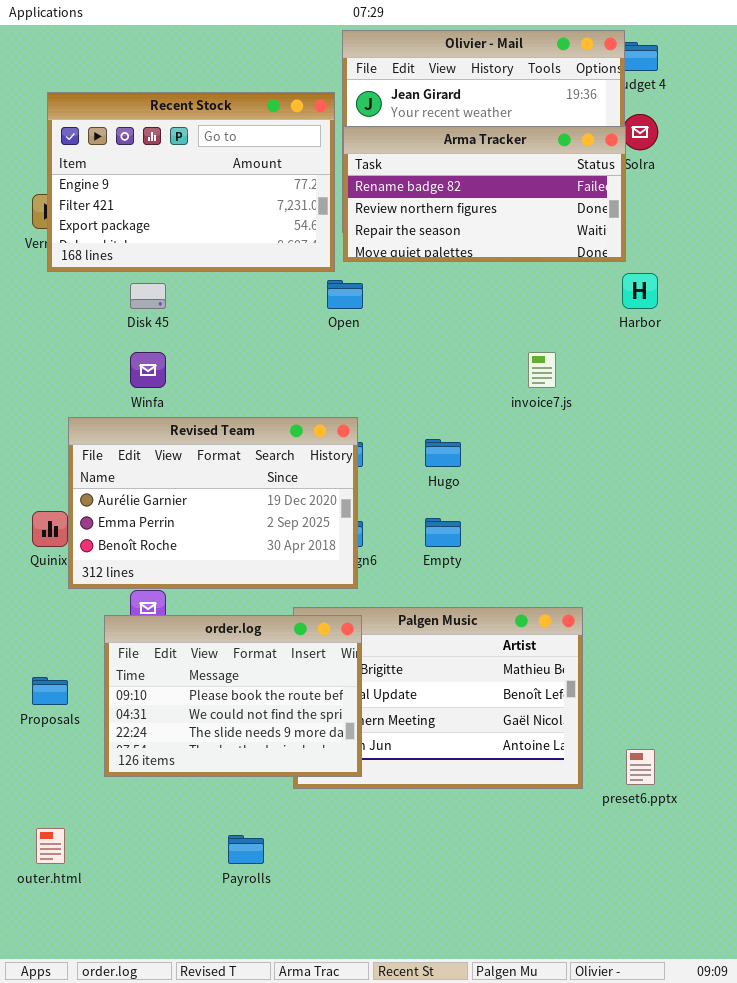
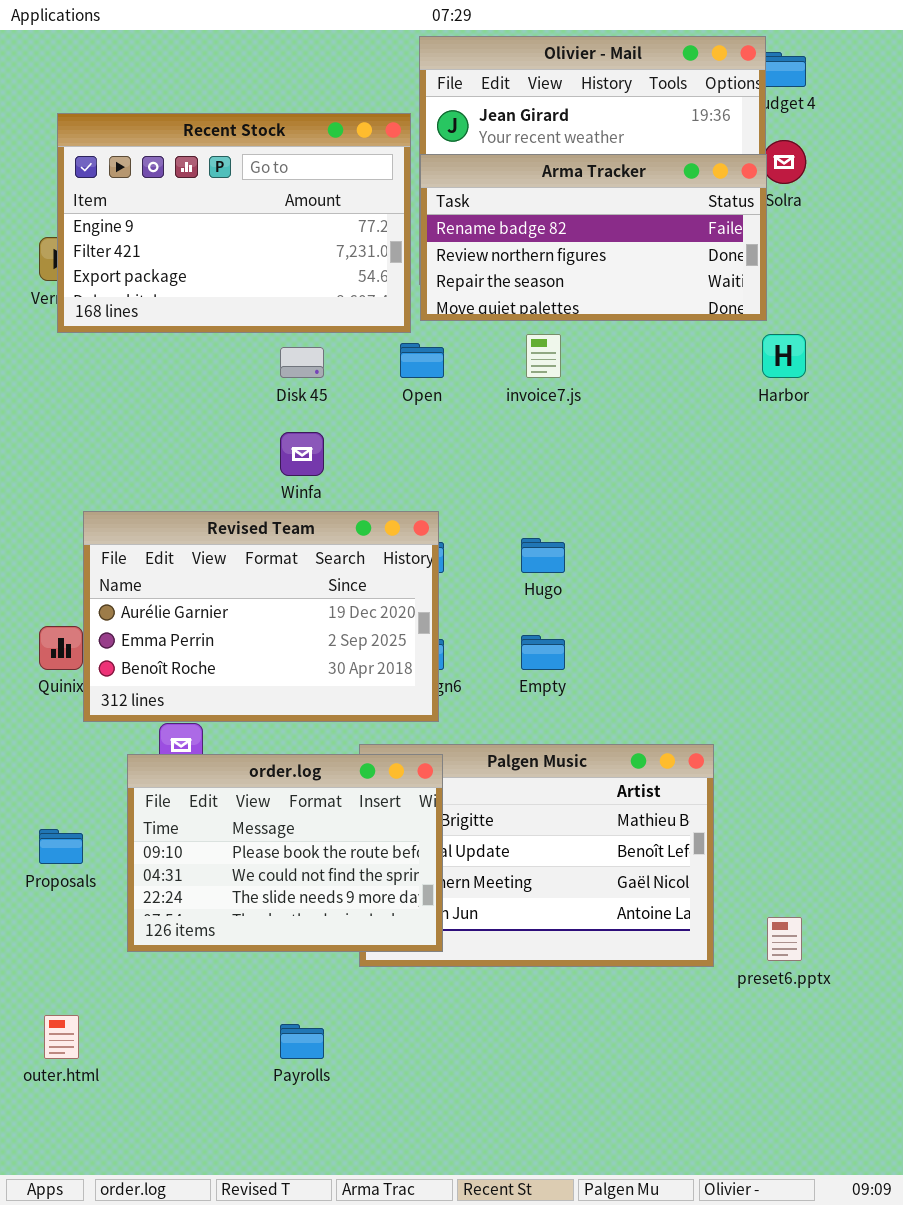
Disk 45: [130,283,166,309] -> [280,347,324,378], moved
Winfa: [130,352,166,388] -> [280,432,324,476], moved
invoice7.js: [528,352,556,388] -> [526,334,561,378], moved

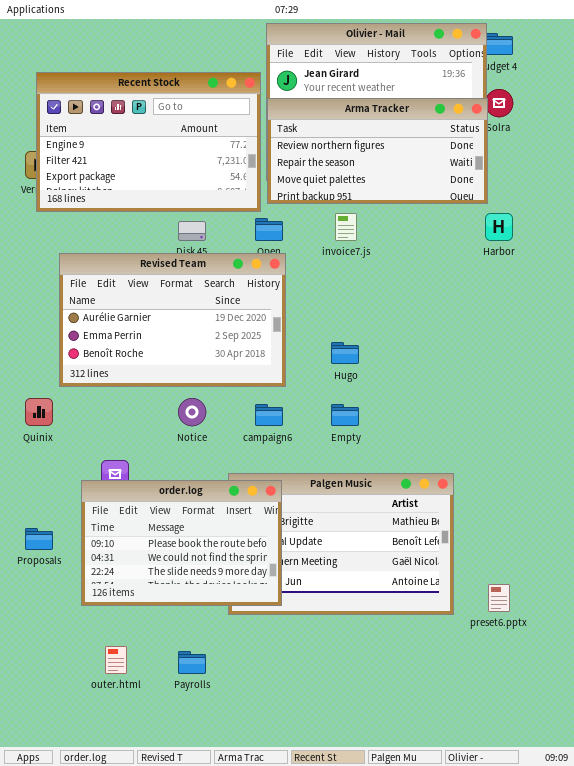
Arma Tracker: [420,154,767,321] -> [267,98,488,204], scrolled down 1 row
Revised Team: [83,511,439,722] -> [59,253,286,387], moved
outer.html: [44,1015,79,1059] -> [105,646,127,674], moved

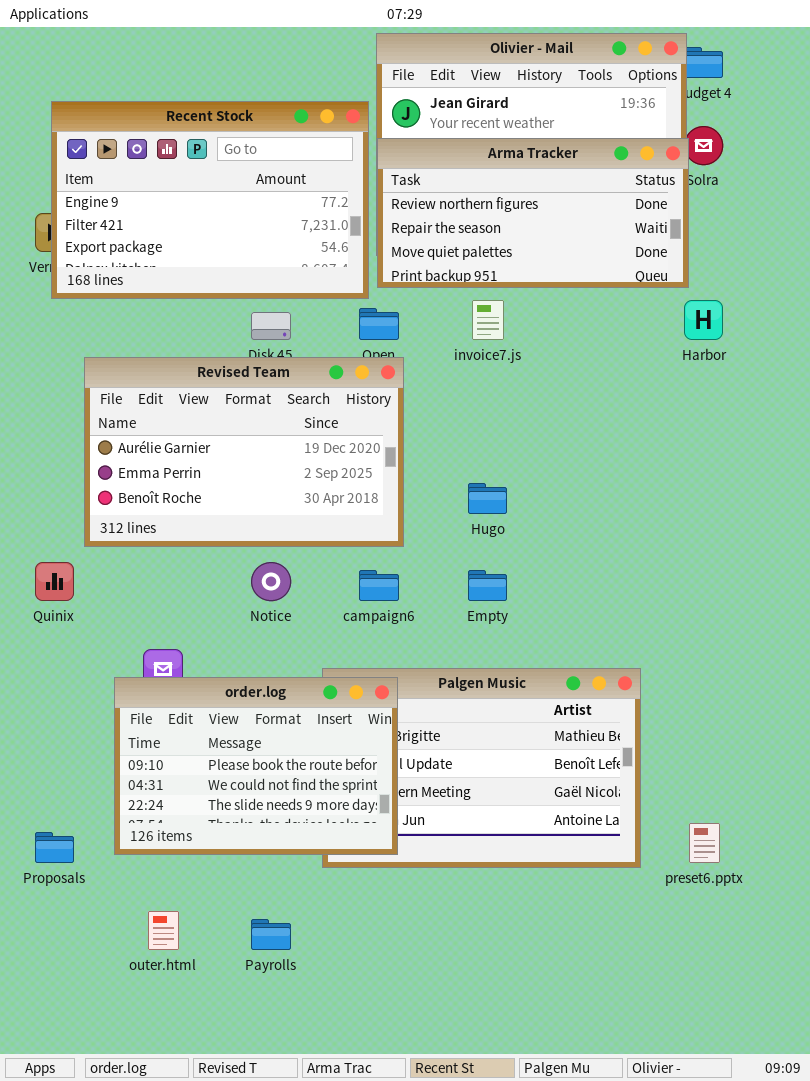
Proposals: [25,528,53,550] -> [35,832,74,863], moved

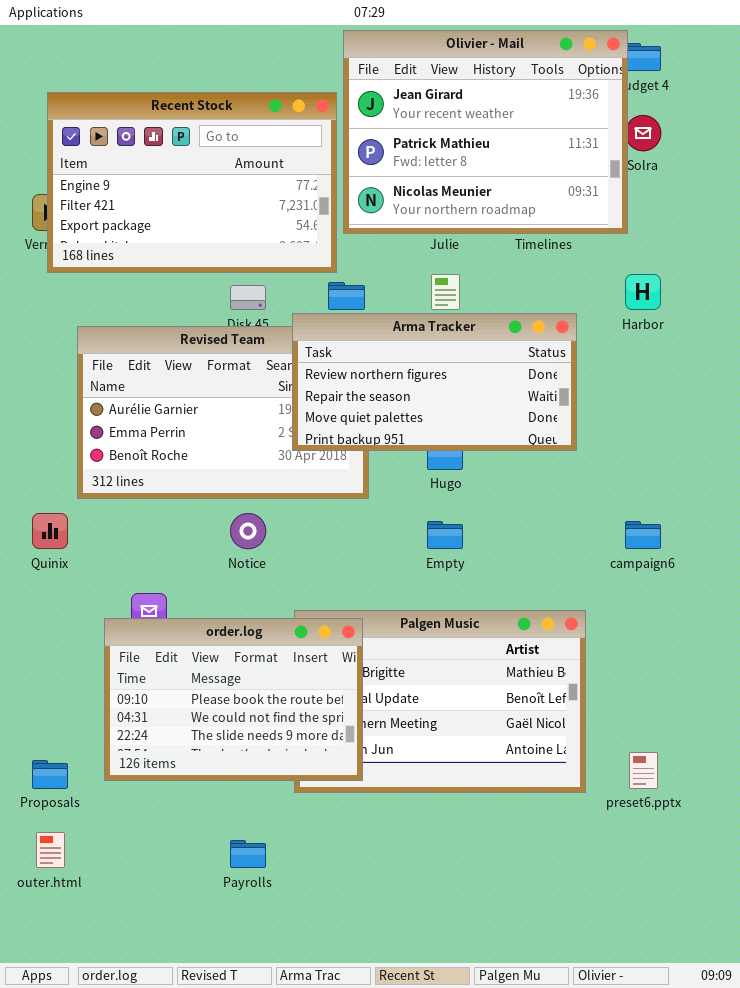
Arma Tracker: [377,138,689,288] -> [292,313,577,451], moved
campaign6: [359,570,399,601] -> [625,521,661,549], moved
outer.html: [148,911,179,950] -> [36,832,65,868], moved

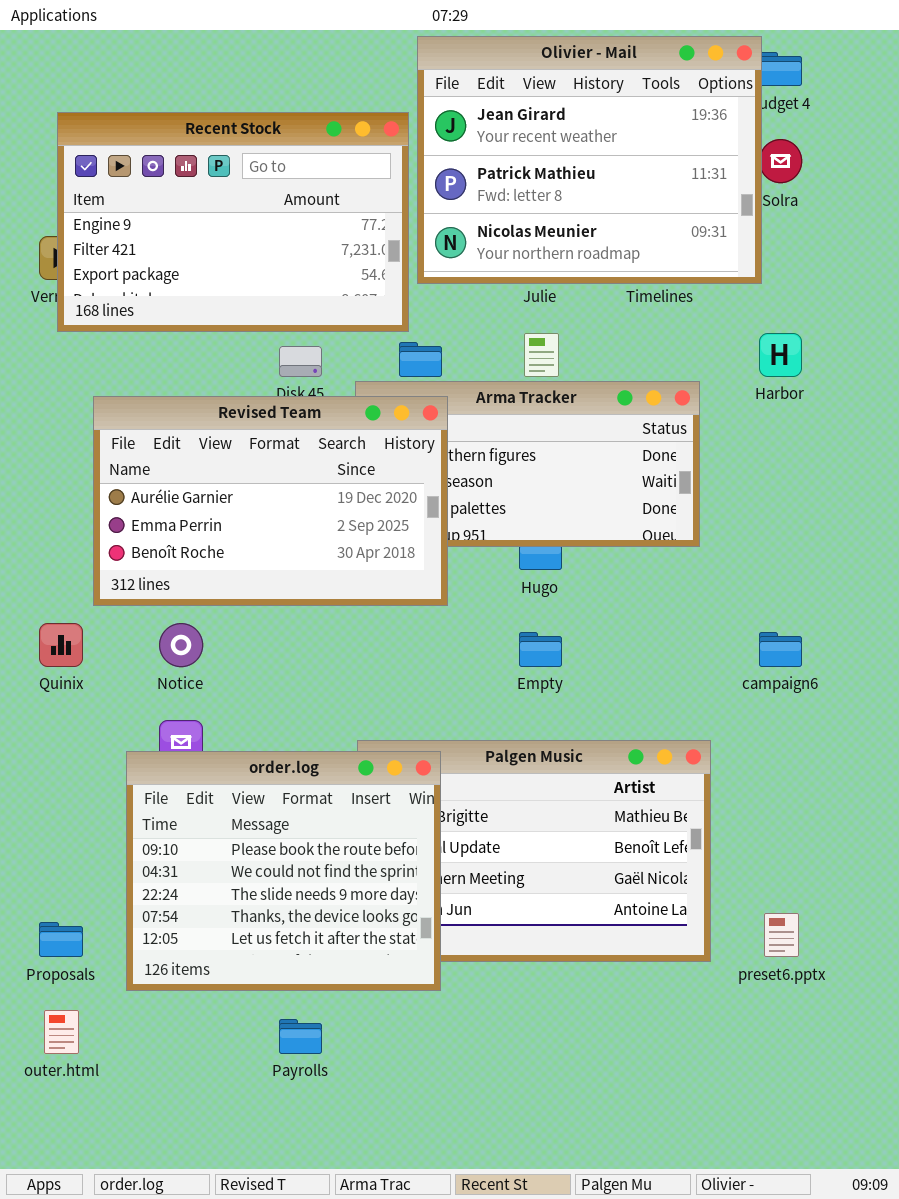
Revised Team: [77,326,369,499] -> [93,396,448,606], raised
Notice: [230,513,266,549] -> [159,623,203,667], moved
order.log: [104,618,363,781] -> [126,751,441,991], resized

